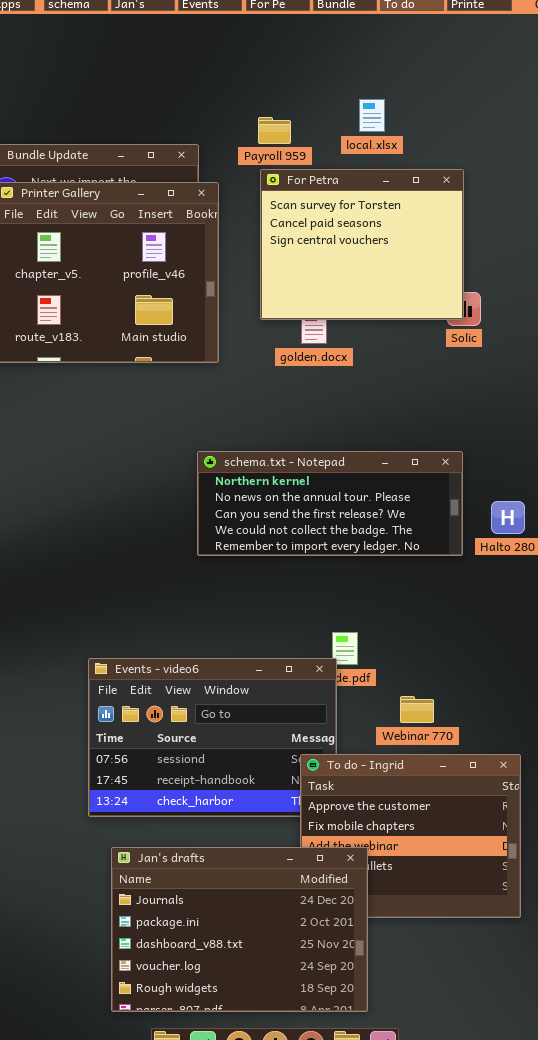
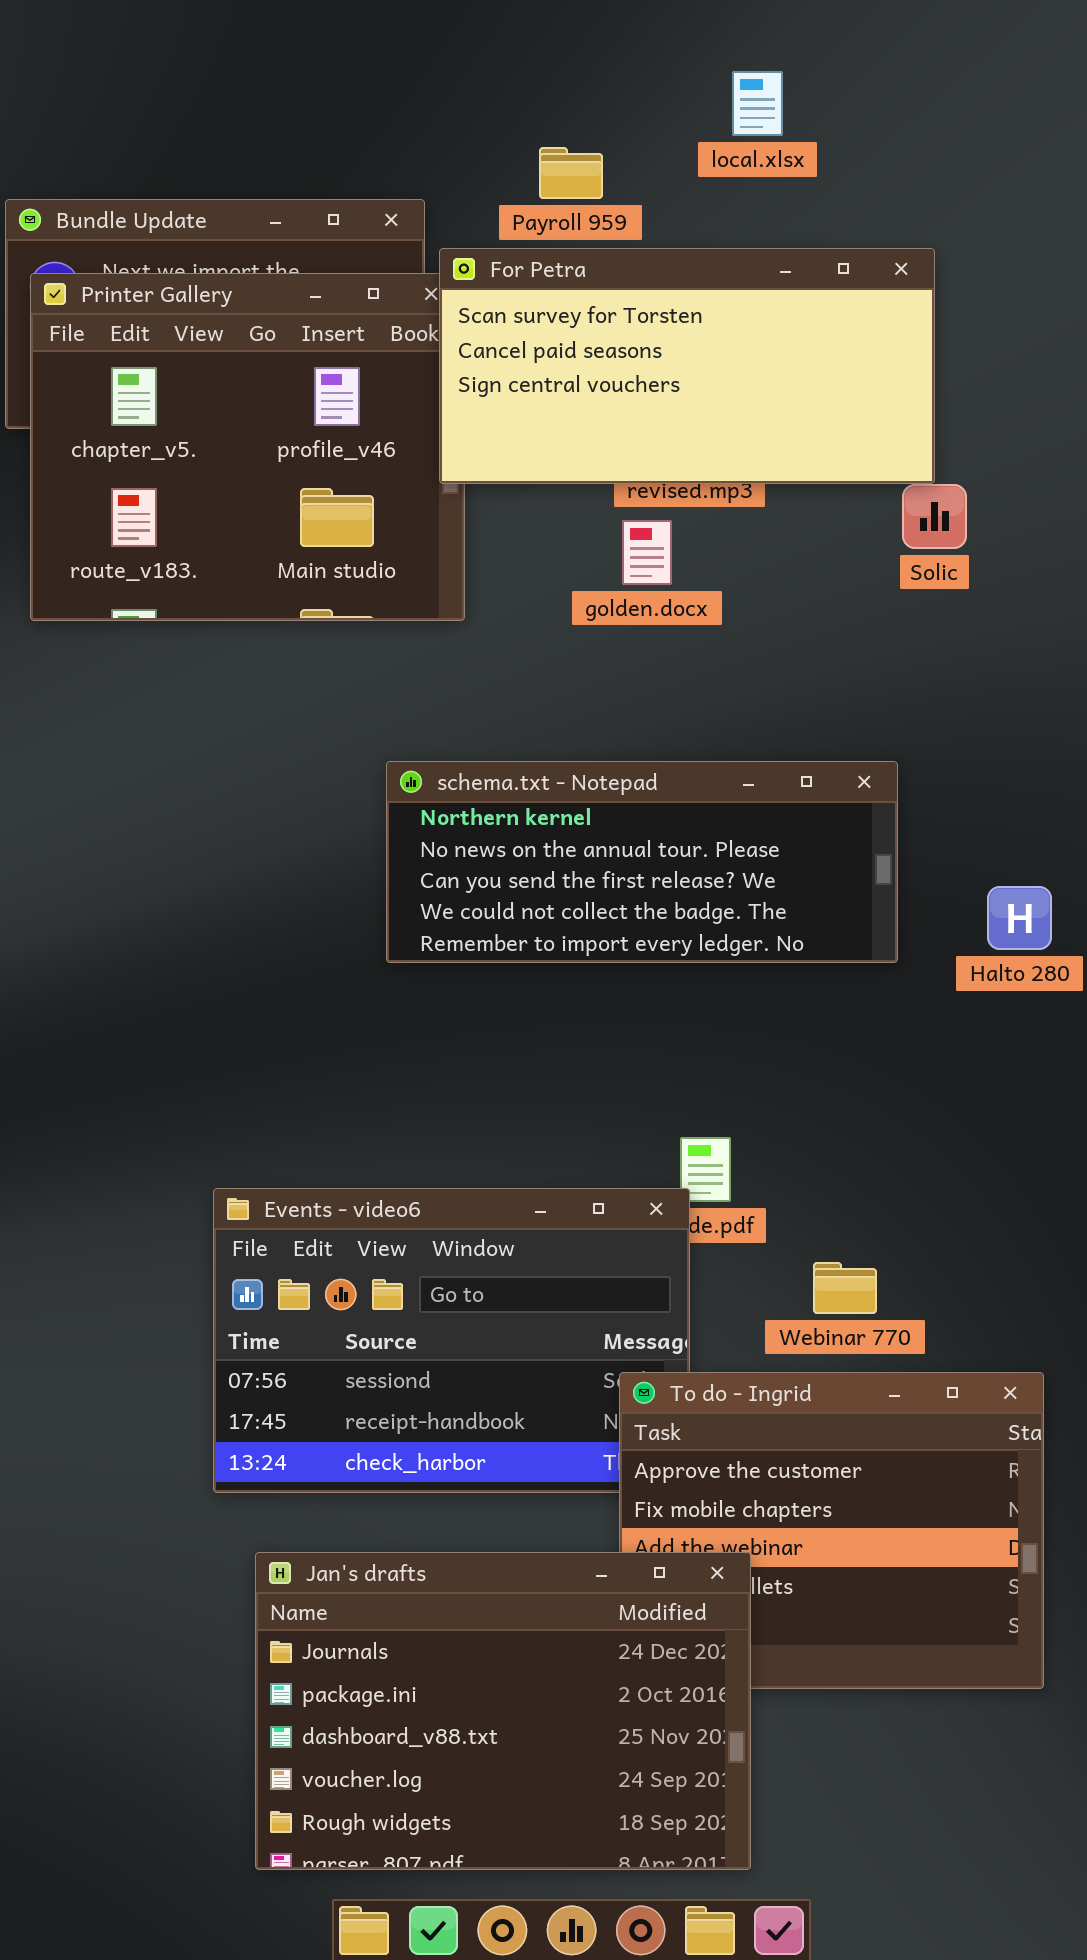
local.xlsx: [359,99,385,132] -> [732,71,783,136], moved
For Petra: [260,169,464,320] -> [439,248,935,484], resized
schema.txt - Notepad: [197,451,463,556] -> [386,761,898,963], moved

